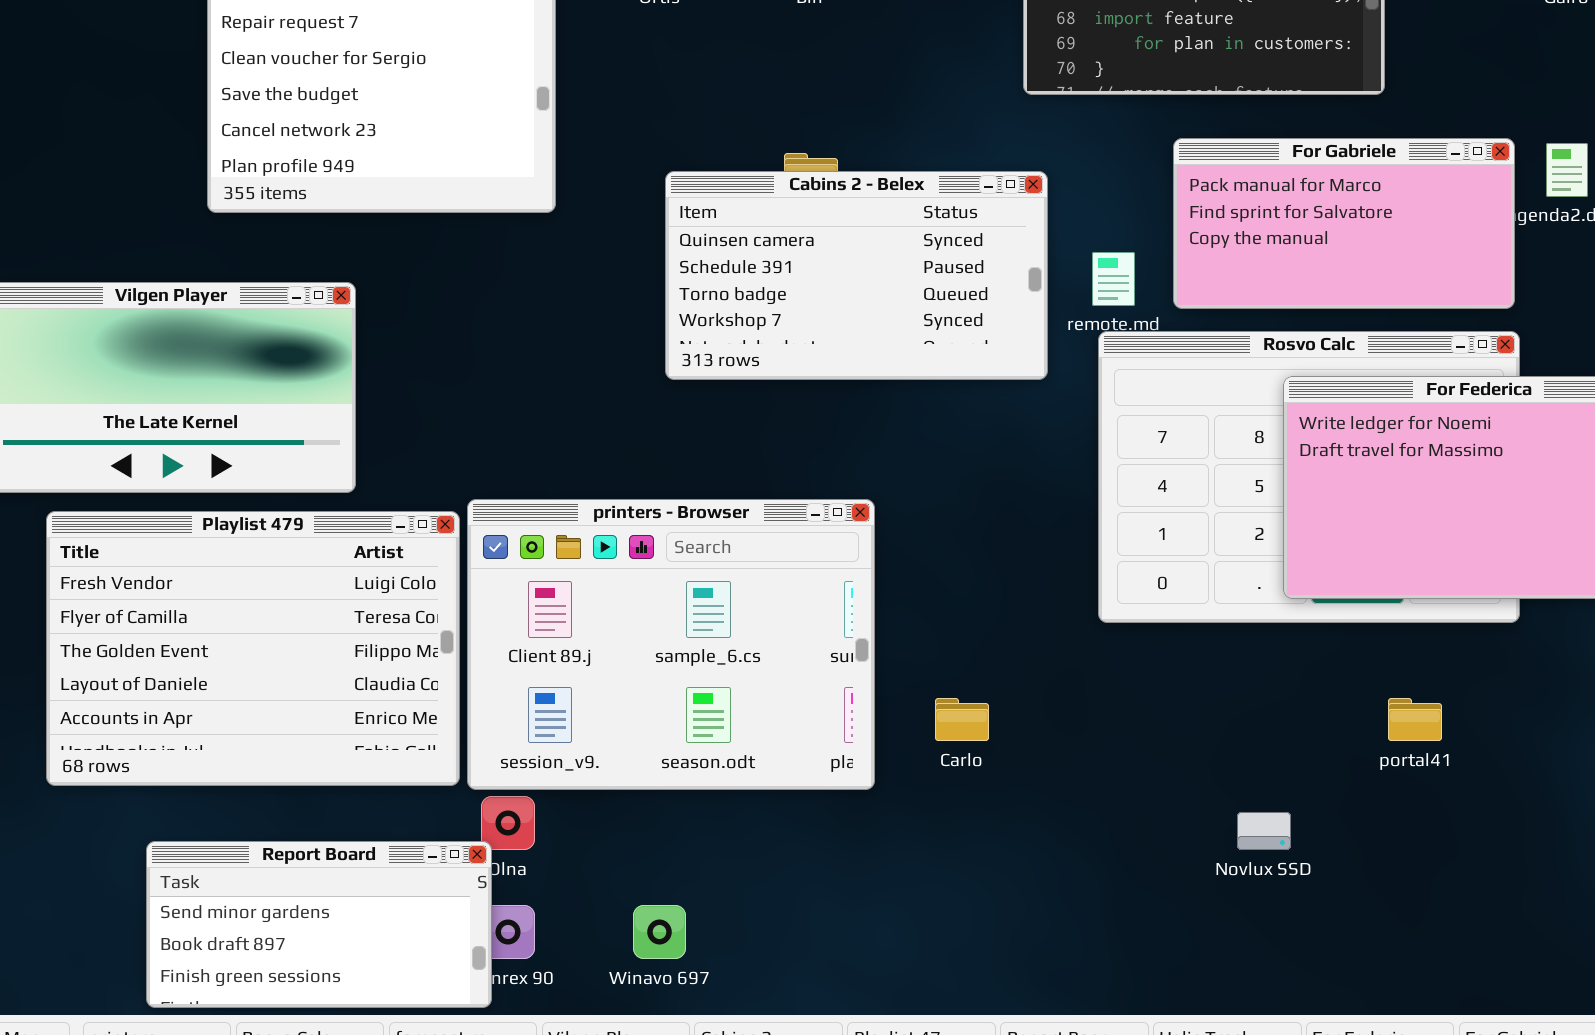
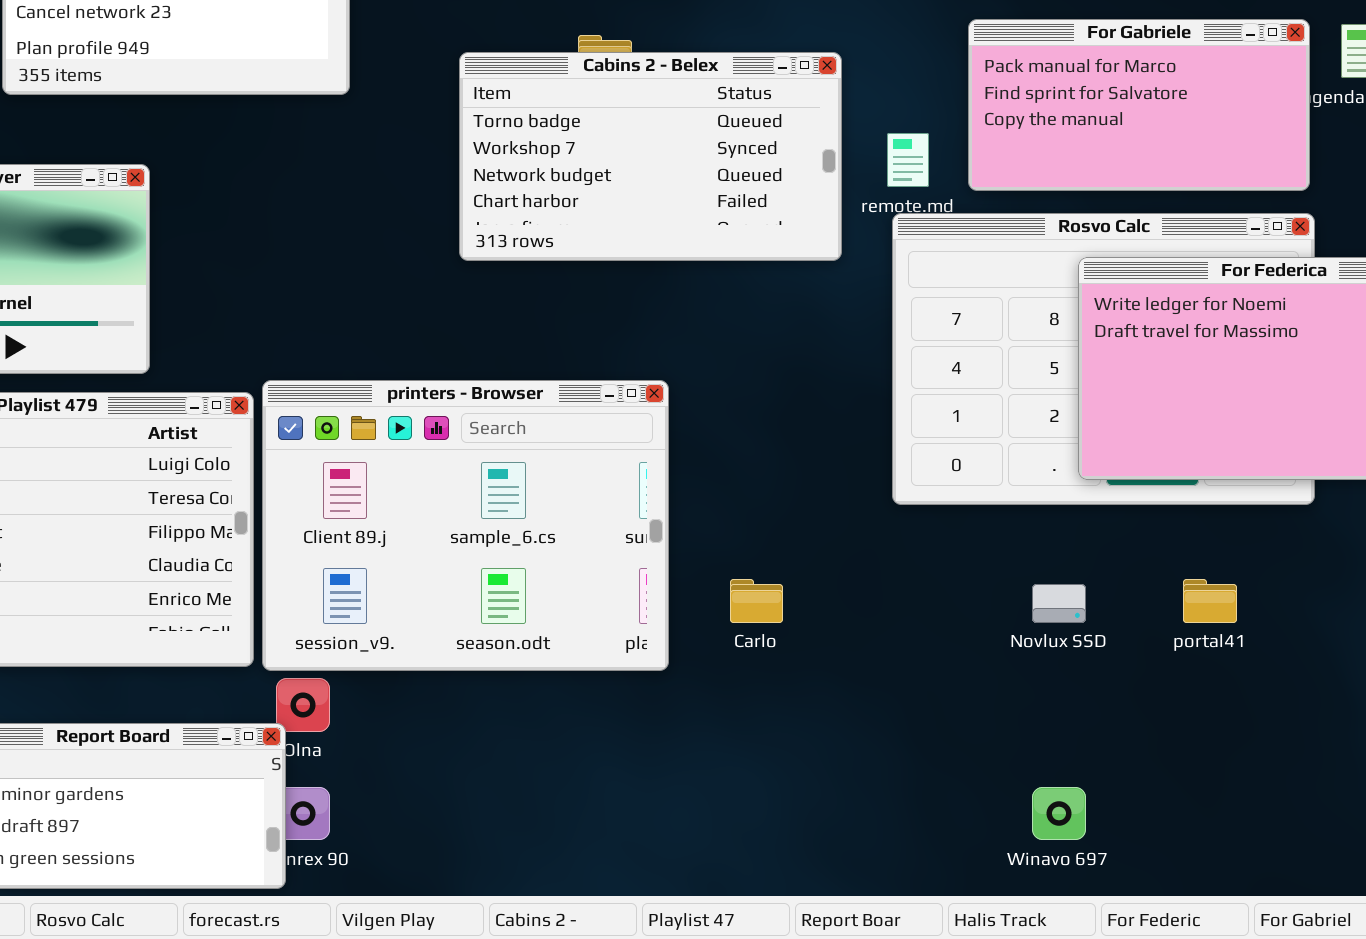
Cabins 2 - Belex: [665,171,1048,380] -> [459,52,842,261], scrolled down 2 rows
Novlux SSD: [1237,812,1291,850] -> [1032,584,1086,623], moved
Winavo 697: [633,905,686,959] -> [1032,787,1086,840], moved

